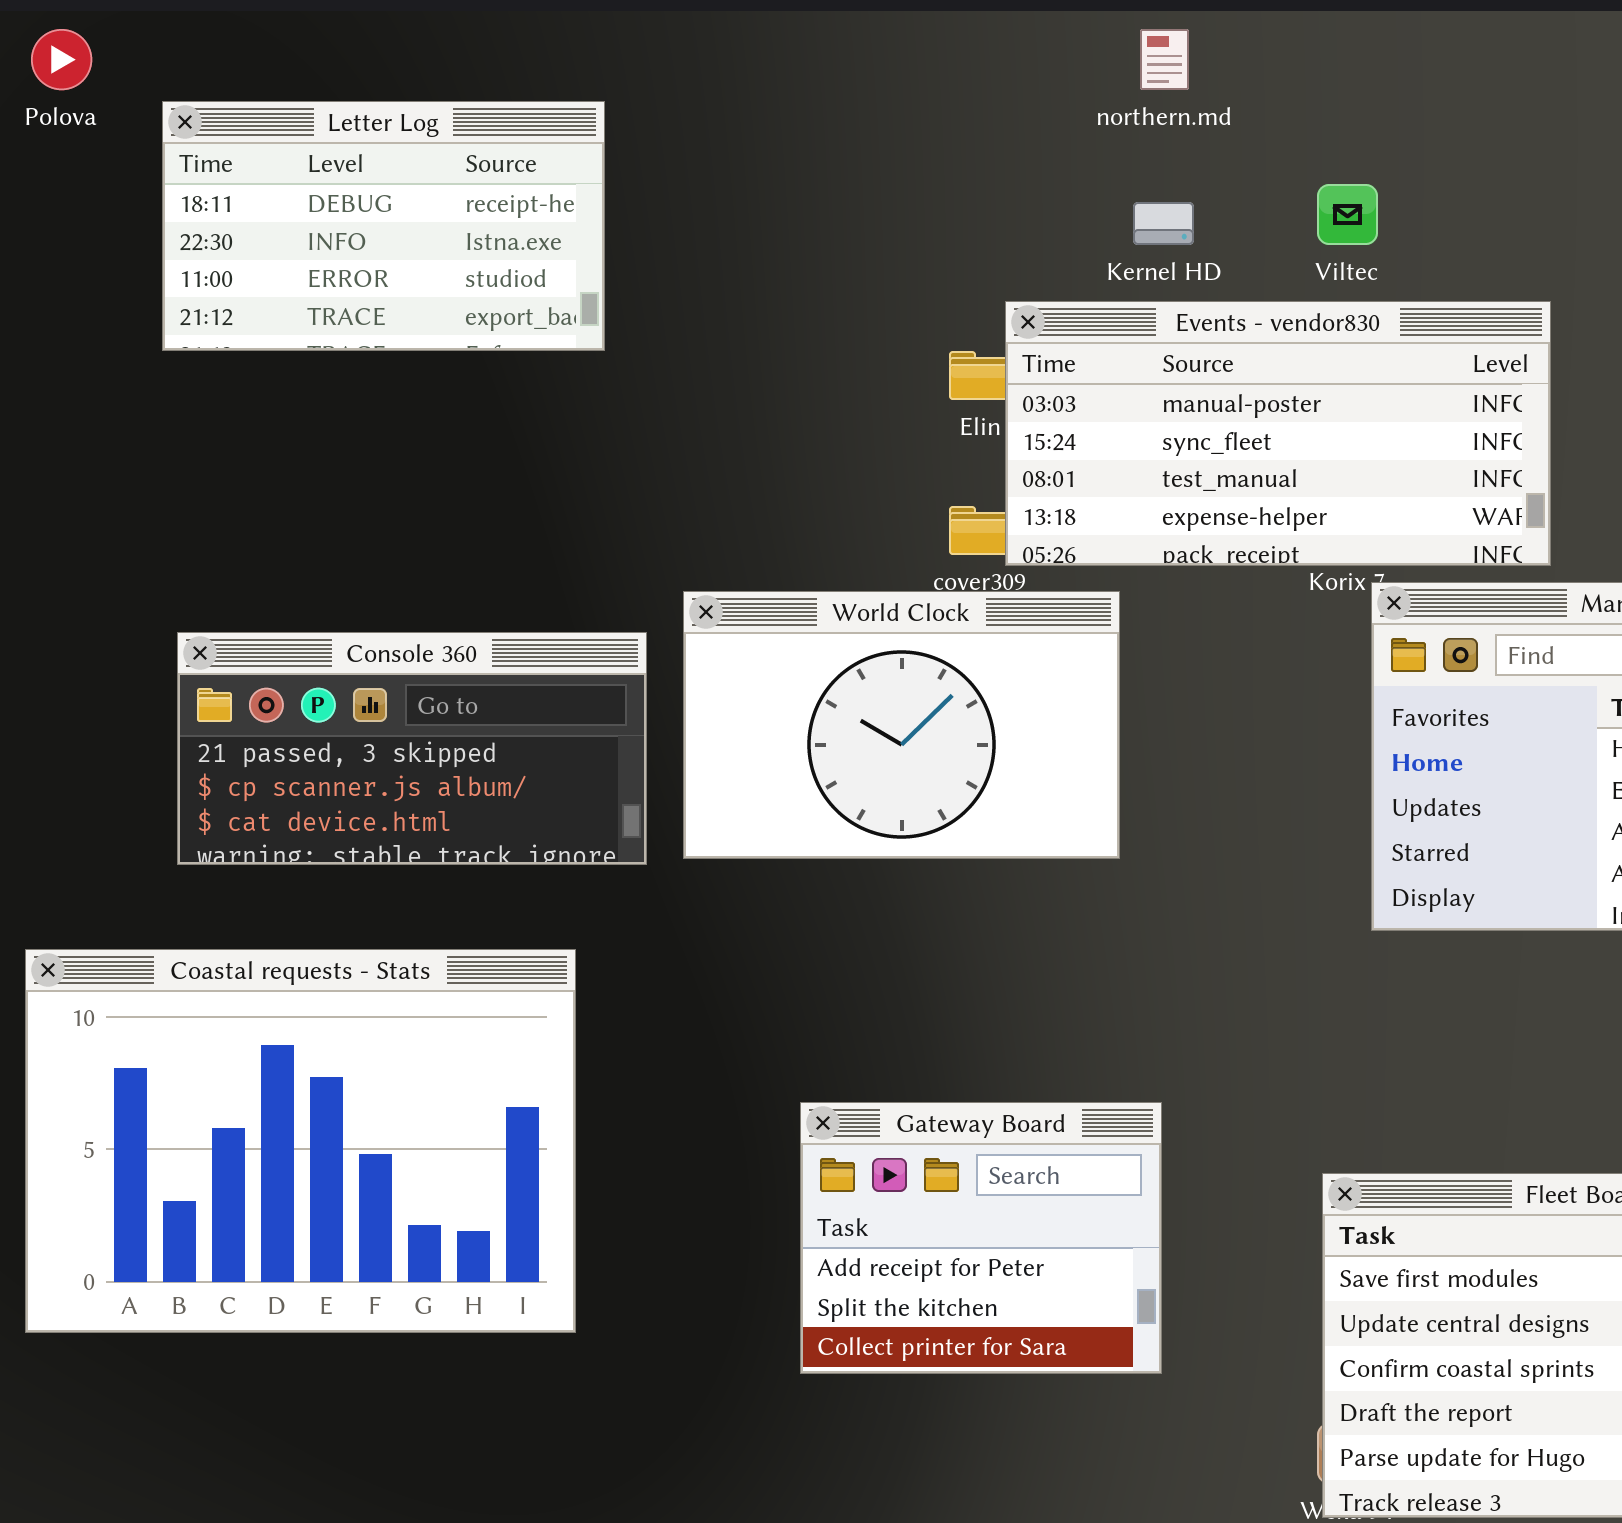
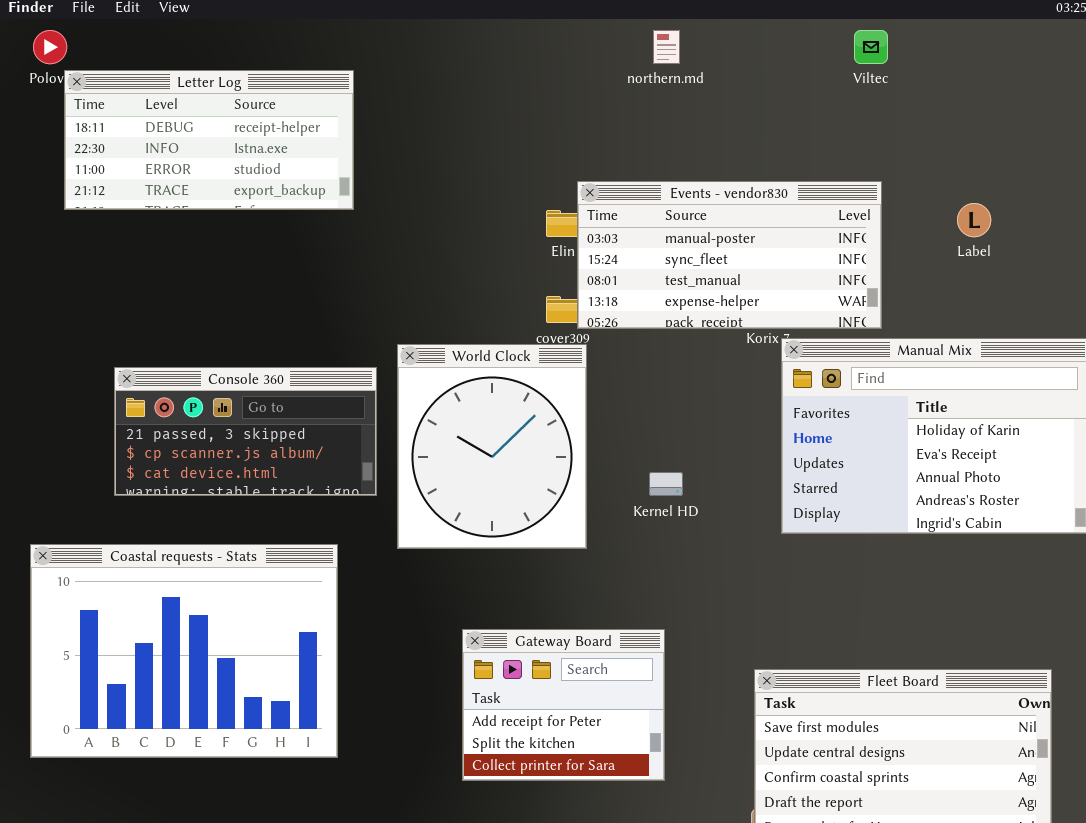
Letter Log: [162,101,605,351] -> [64,70,354,210], resized
Viltec: [1317,184,1378,245] -> [854,30,888,64], moved
Kernel HD: [1133,202,1194,245] -> [649,472,683,496], moved
World Clock: [683,591,1120,859] -> [397,344,587,549], resized

